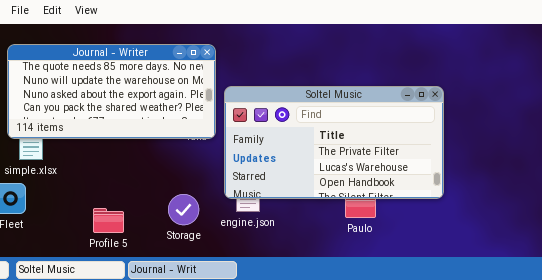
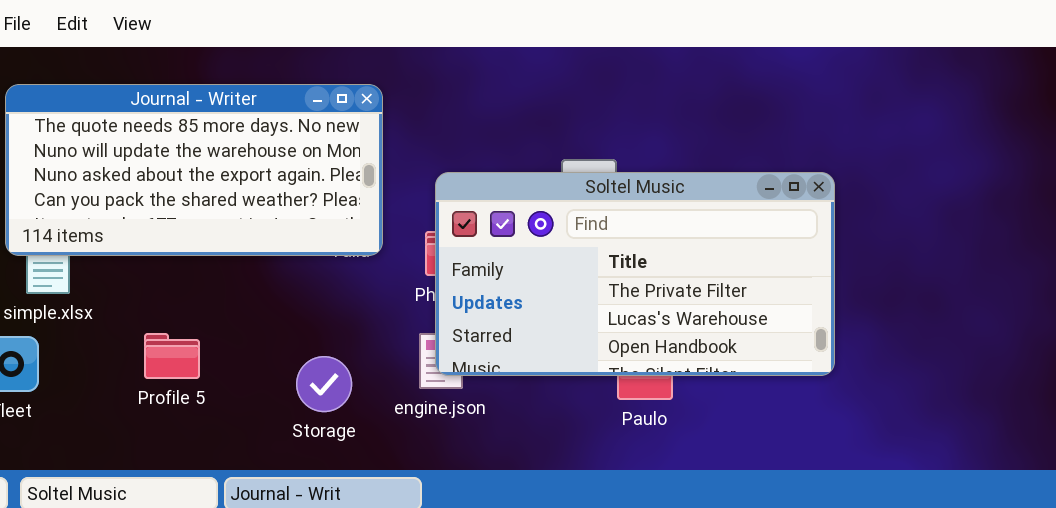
Soltel Music: [224,86,444,199] -> [435,172,835,376], moved
Profile 5: [93,208,124,233] -> [144,333,200,379], moved

